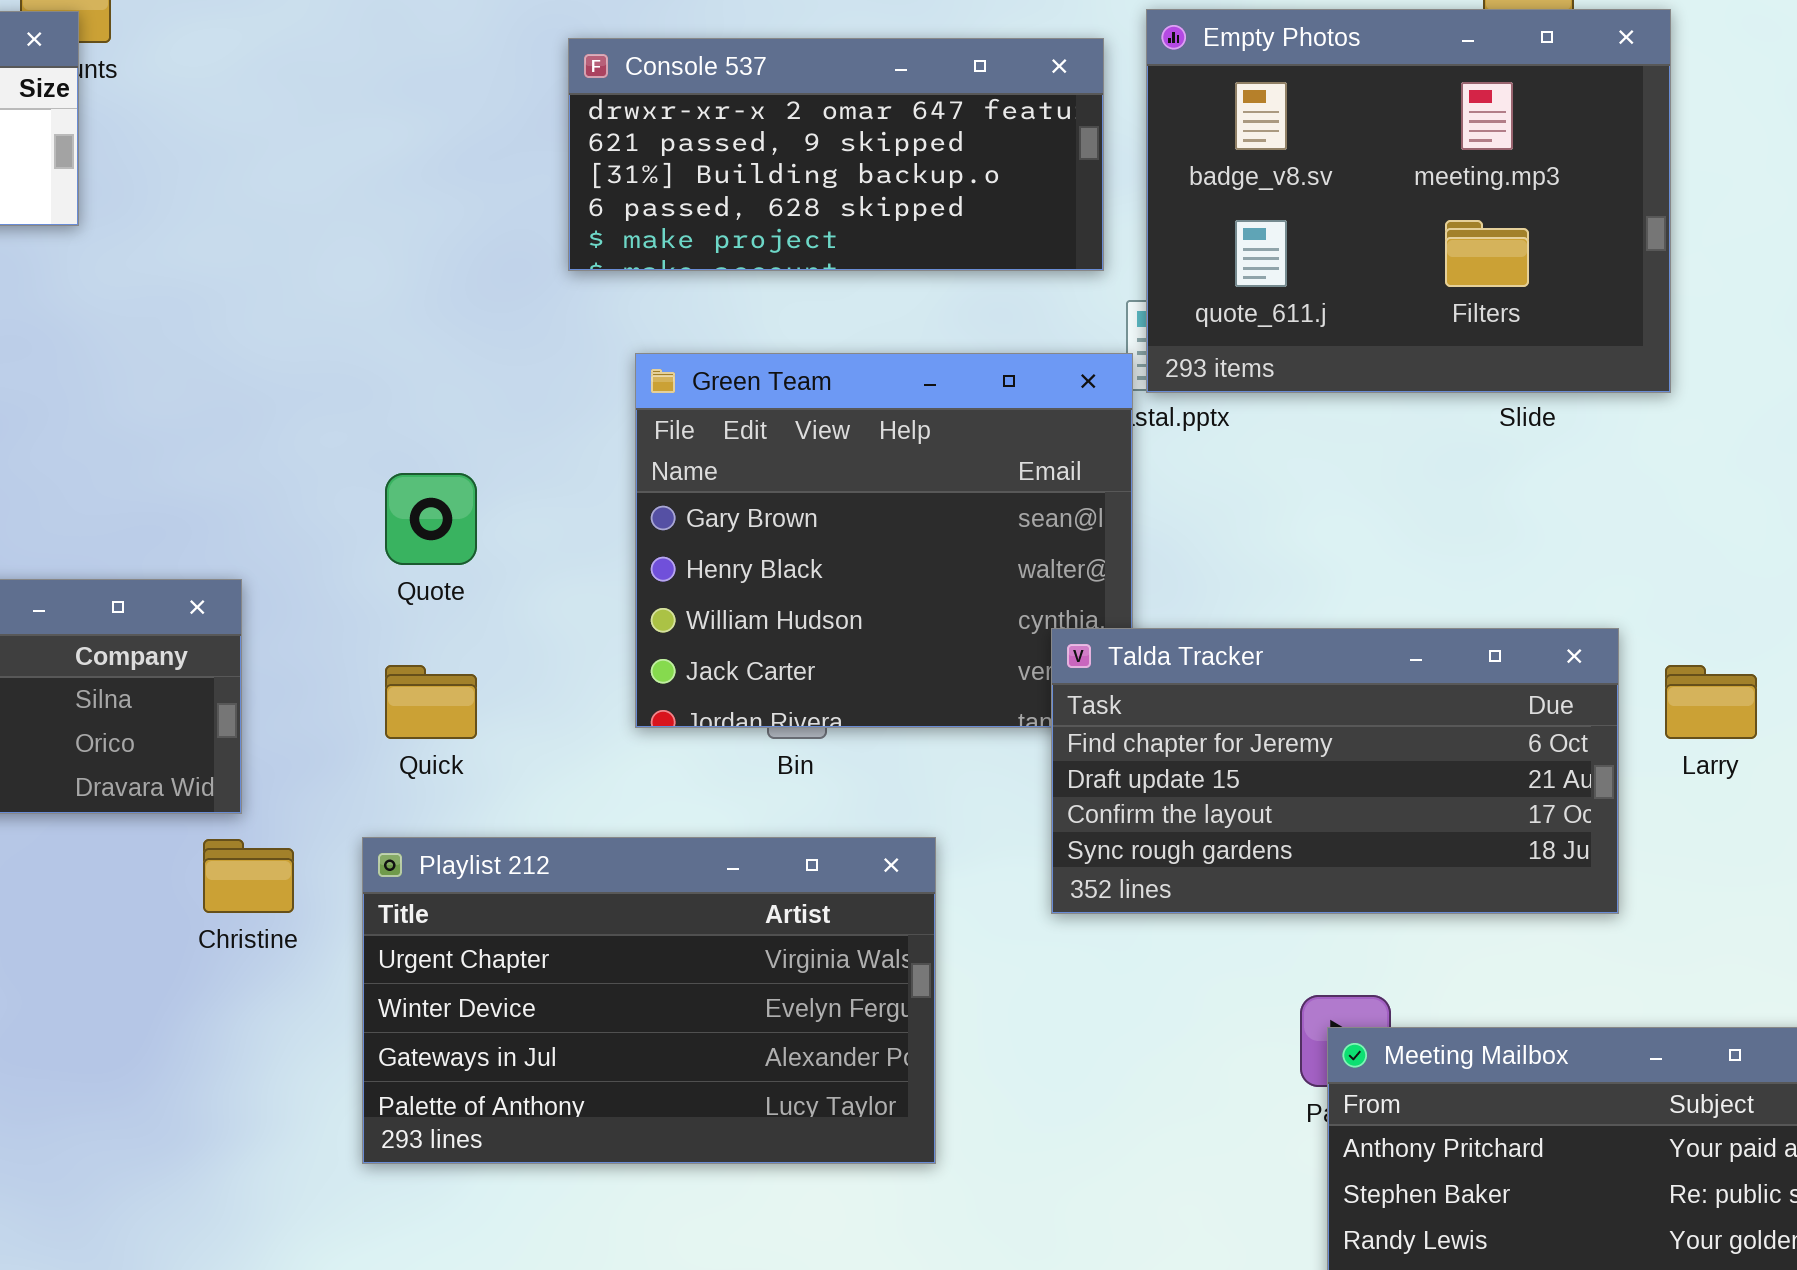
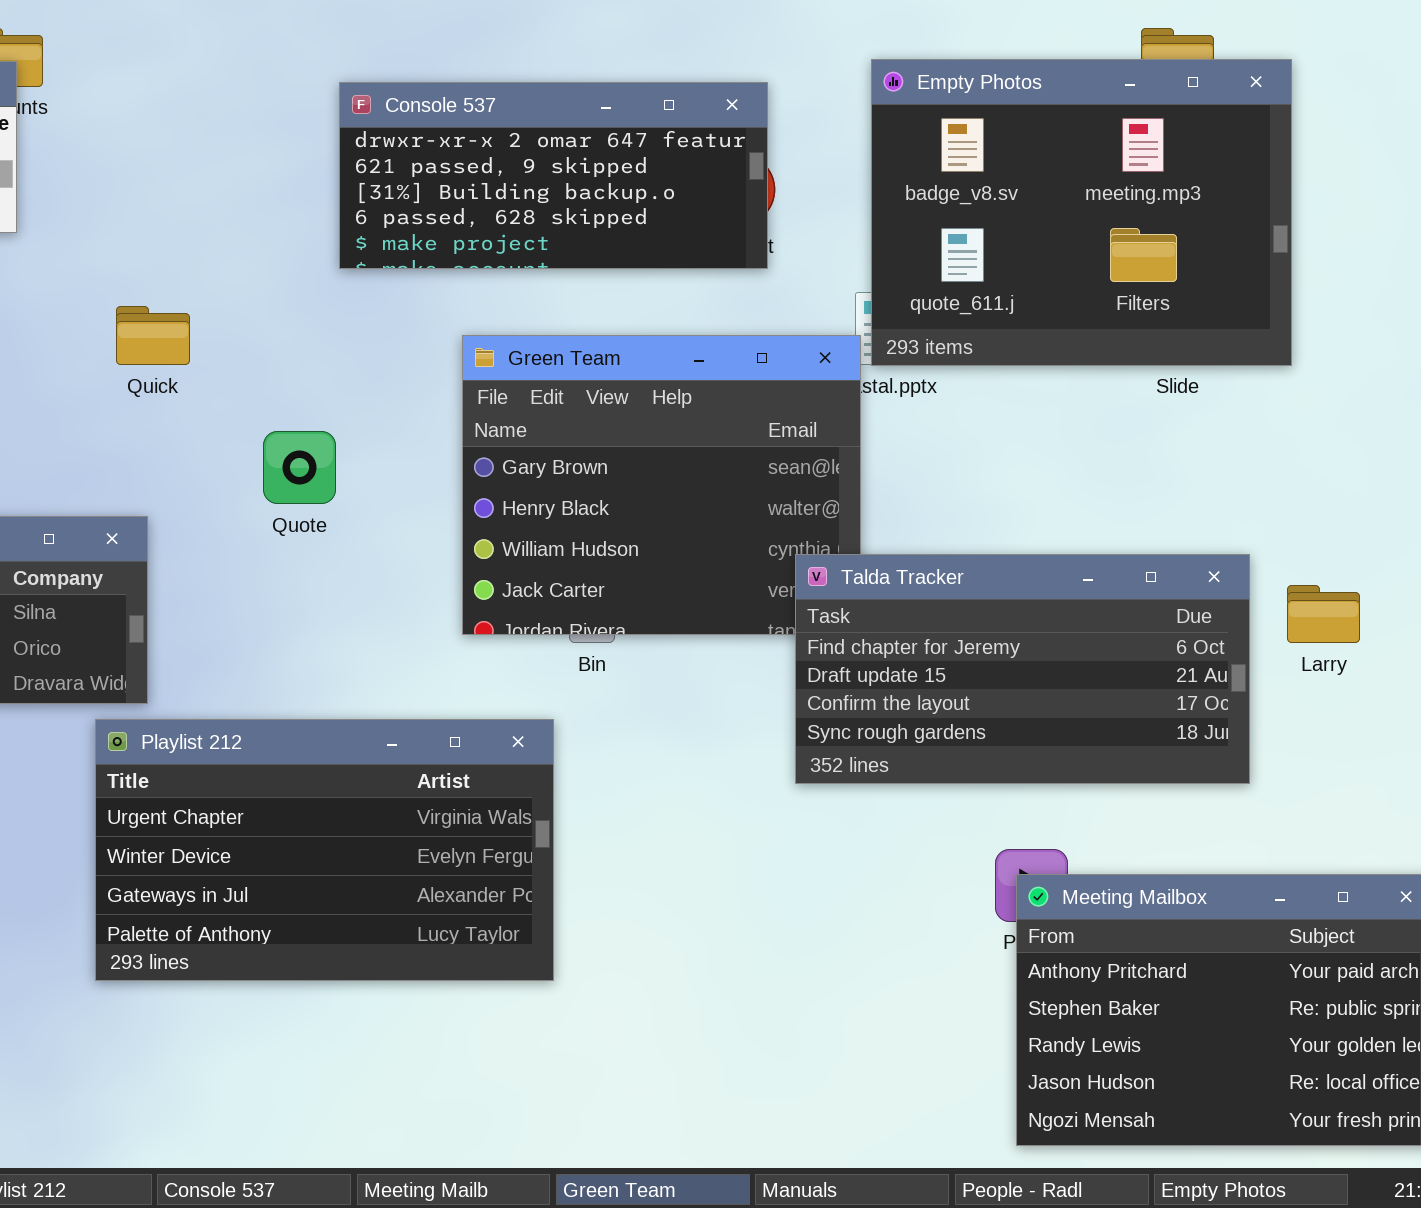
Console 537: [568,38,1104,271] -> [339,82,768,269], moved
Quick: [385,665,477,739] -> [116,306,190,365], moved
Playlist 212: [362,837,936,1164] -> [95,719,554,981], moved

